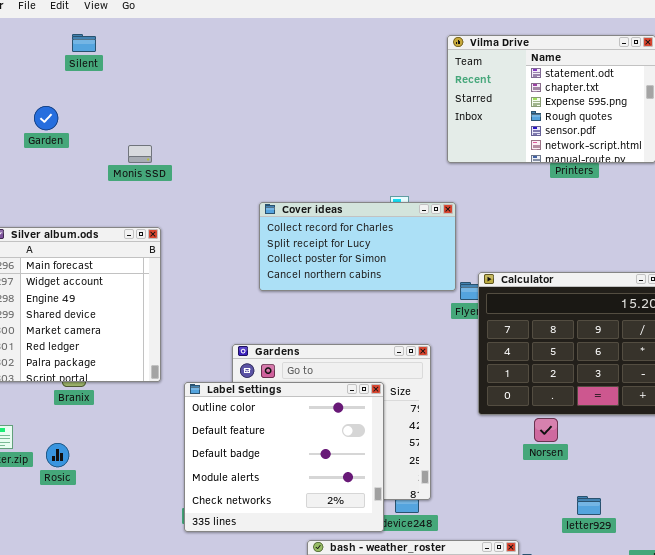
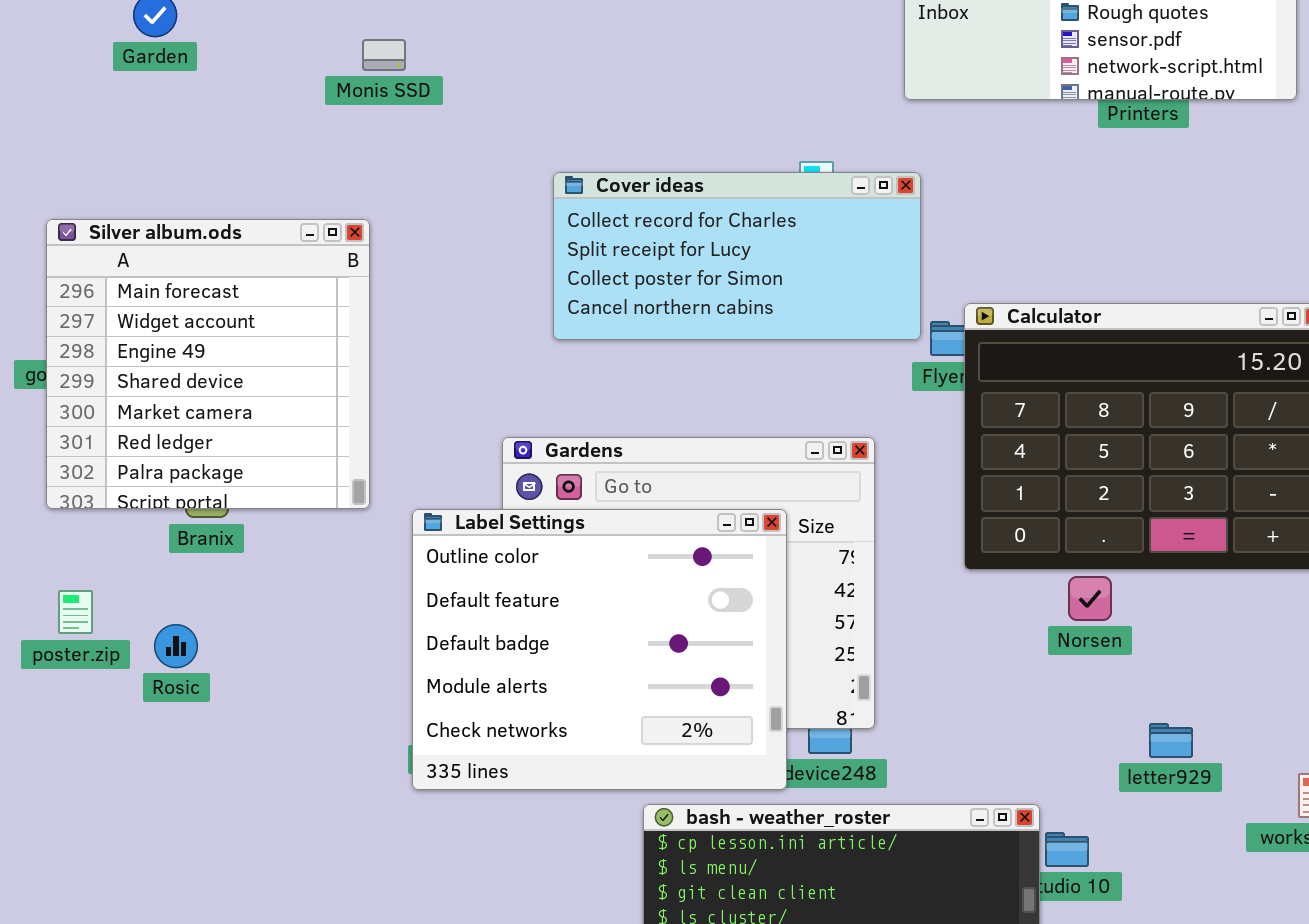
Monis SSD: [128,145,152,163] -> [362,39,406,71], moved

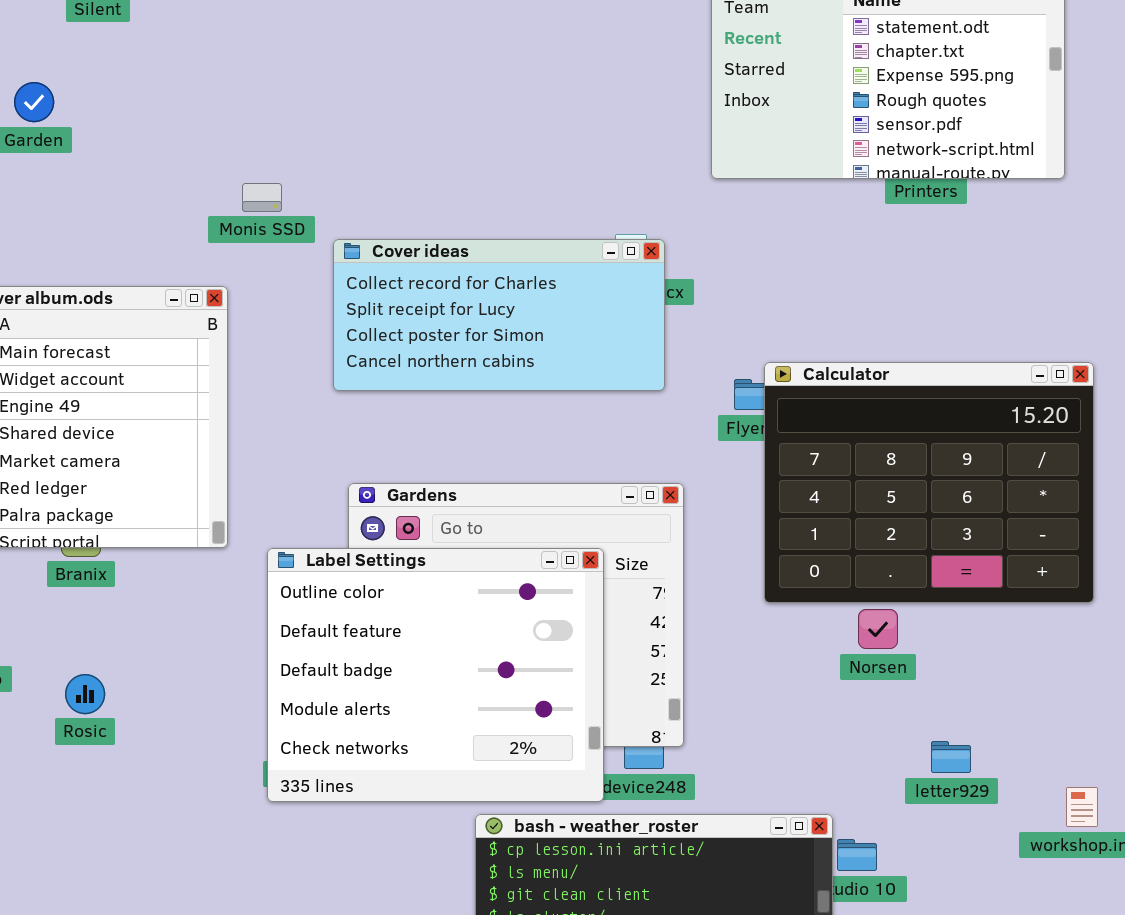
Monis SSD: [362,39,406,71] -> [242,183,282,212], moved
Cover ideas: [553,172,921,340] -> [333,239,665,391], moved
Rosic: [154,624,198,668] -> [65,674,105,714], moved

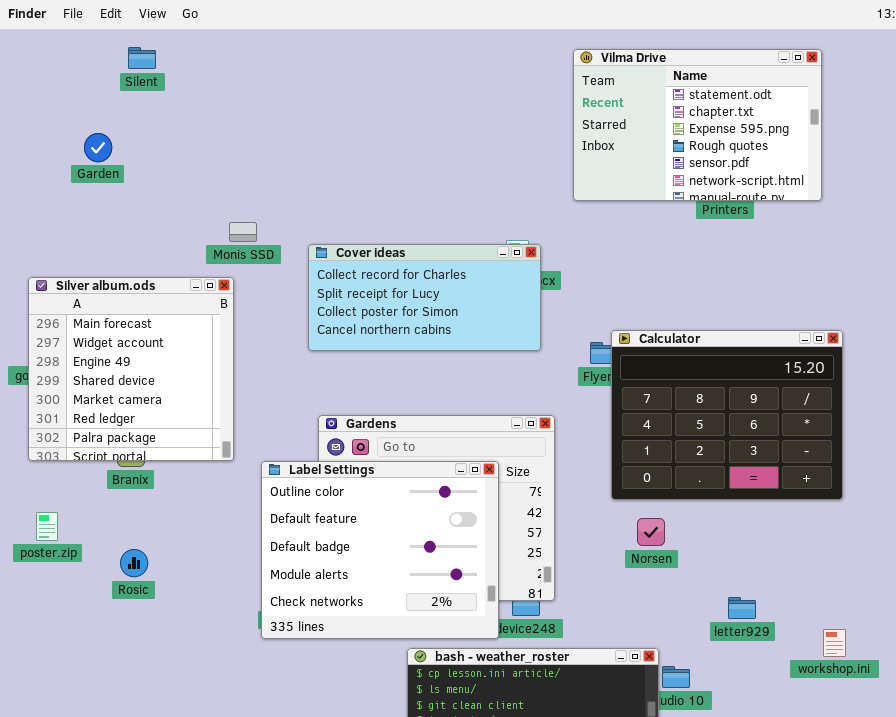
Monis SSD: [242,183,282,212] -> [229,222,257,242], moved
Norsen: [858,609,898,649] -> [637,518,665,546], moved

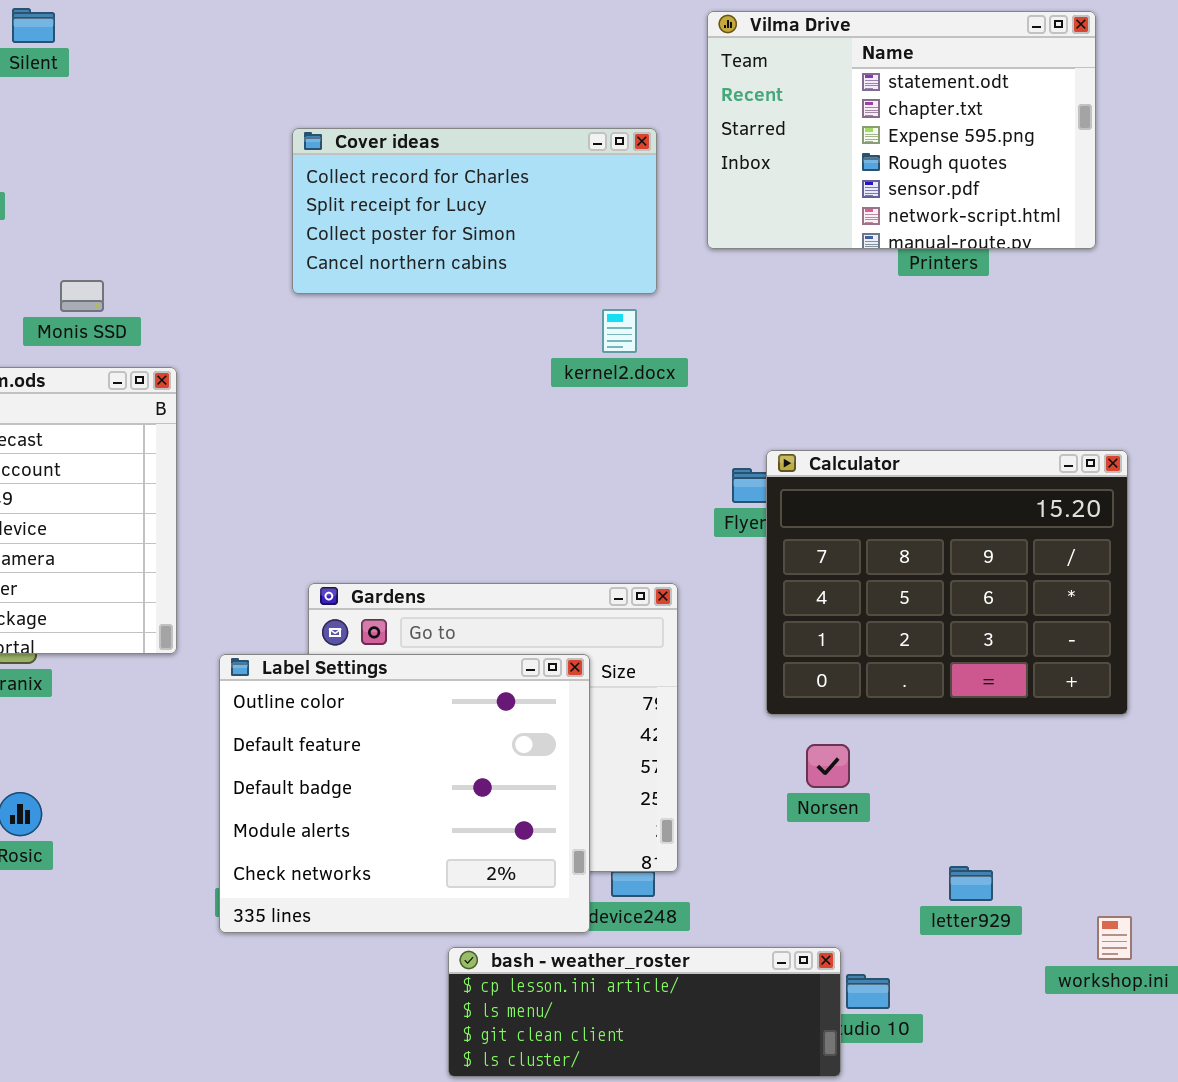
Monis SSD: [229,222,257,242] -> [60,280,104,312], moved
Cover ideas: [308,244,541,351] -> [292,128,657,294], moved

